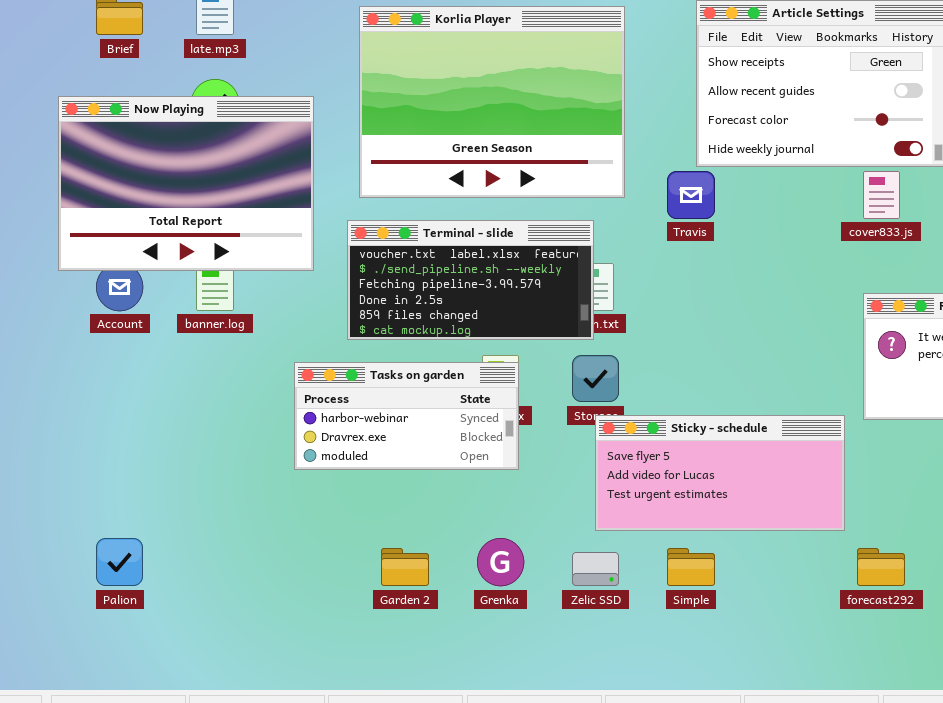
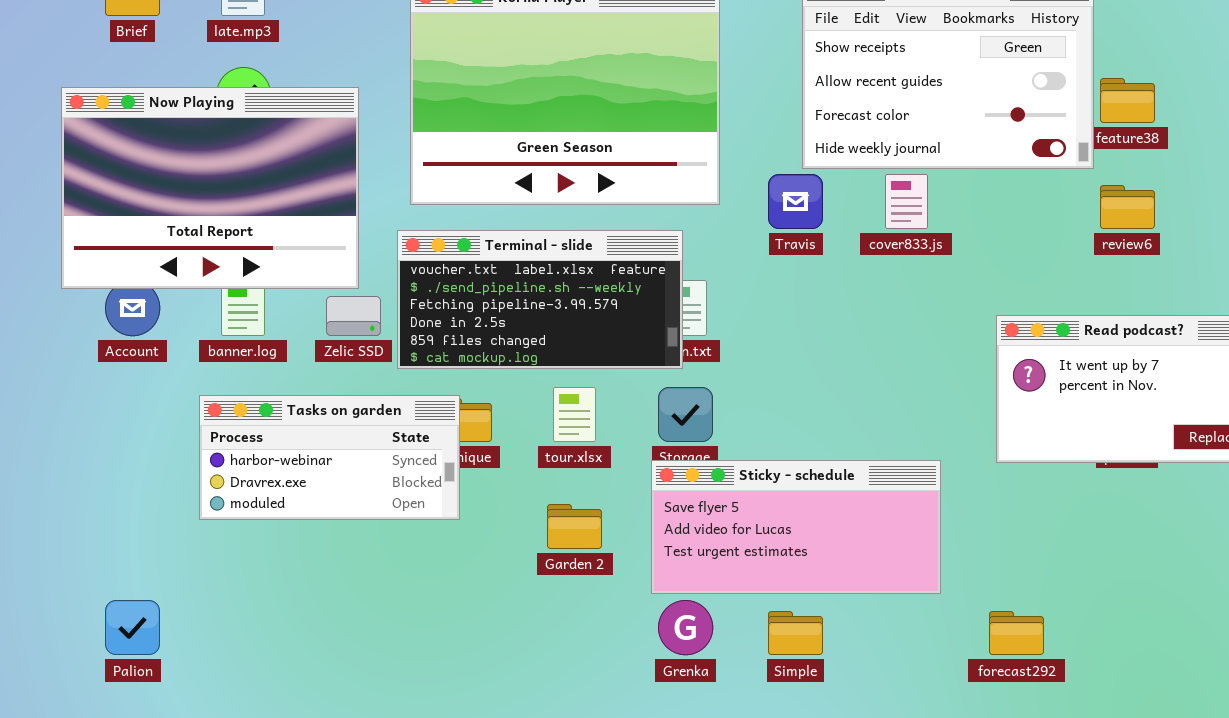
cover833.js: [863,171,900,219] -> [885,174,928,229], moved
Tasks on garden: [294,362,519,470] -> [199,395,460,520], moved
Sticky - schedule: [595,415,845,531] -> [651,460,941,594], moved
Grenka: [477,538,524,586] -> [658,600,713,655], moved
Garden 2: [381,548,429,586] -> [547,504,602,549], moved
Zelic SSD: [572,552,619,586] -> [326,296,381,336], moved

